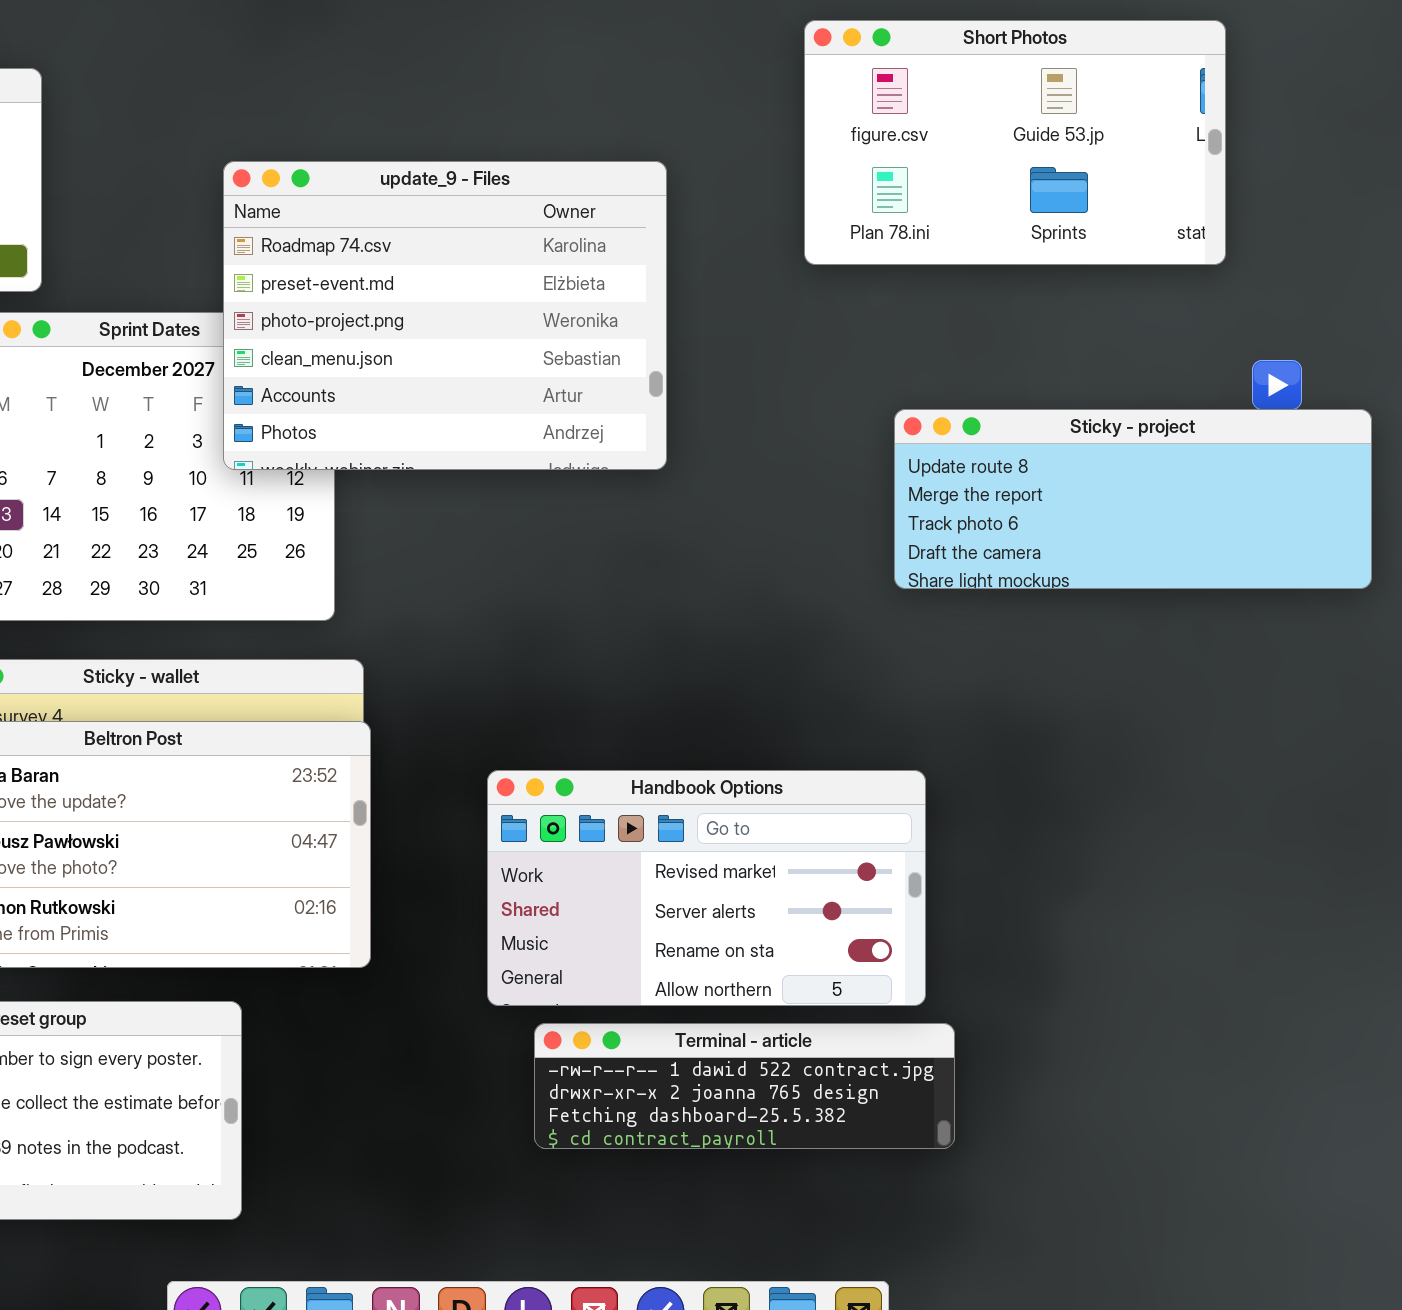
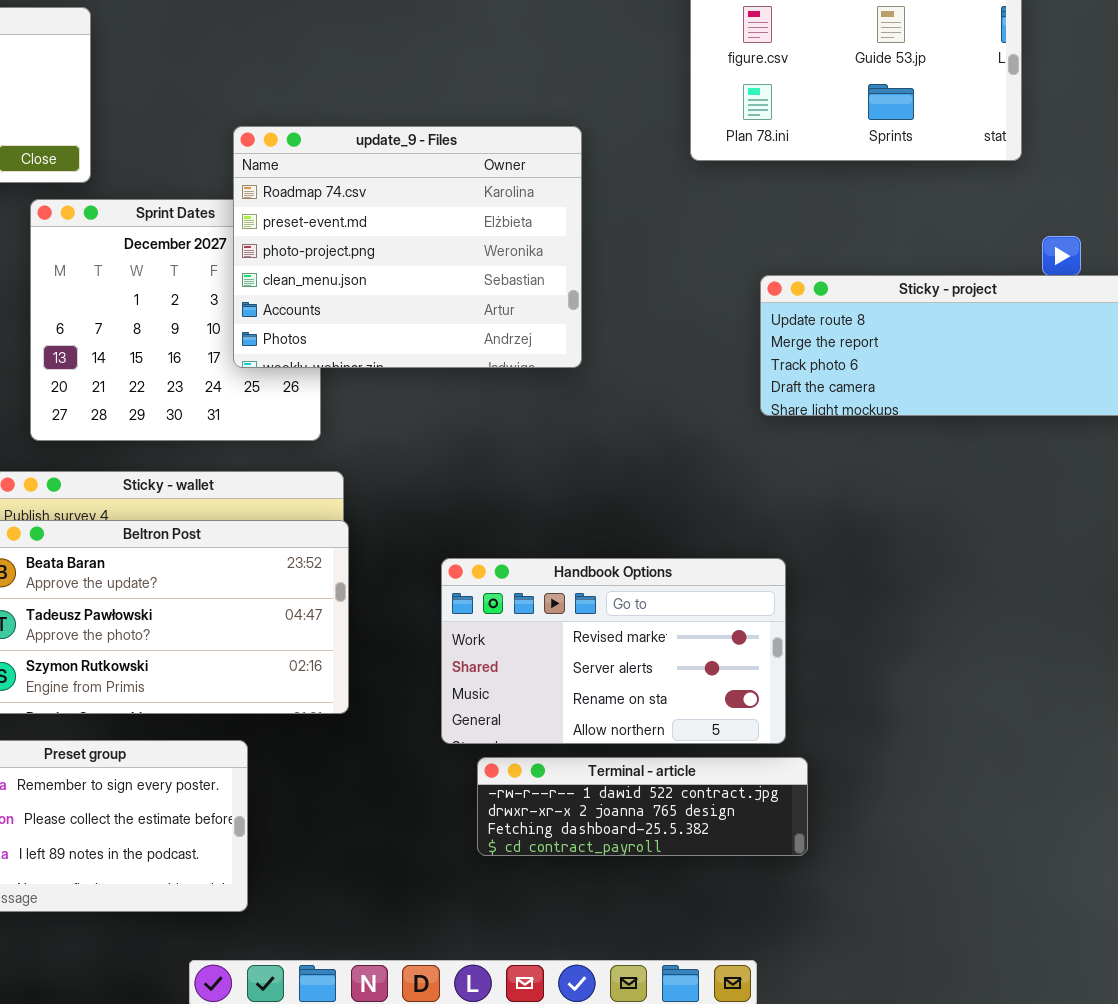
update_9 - Files: [223,161,667,470] -> [233,126,582,368], moved

